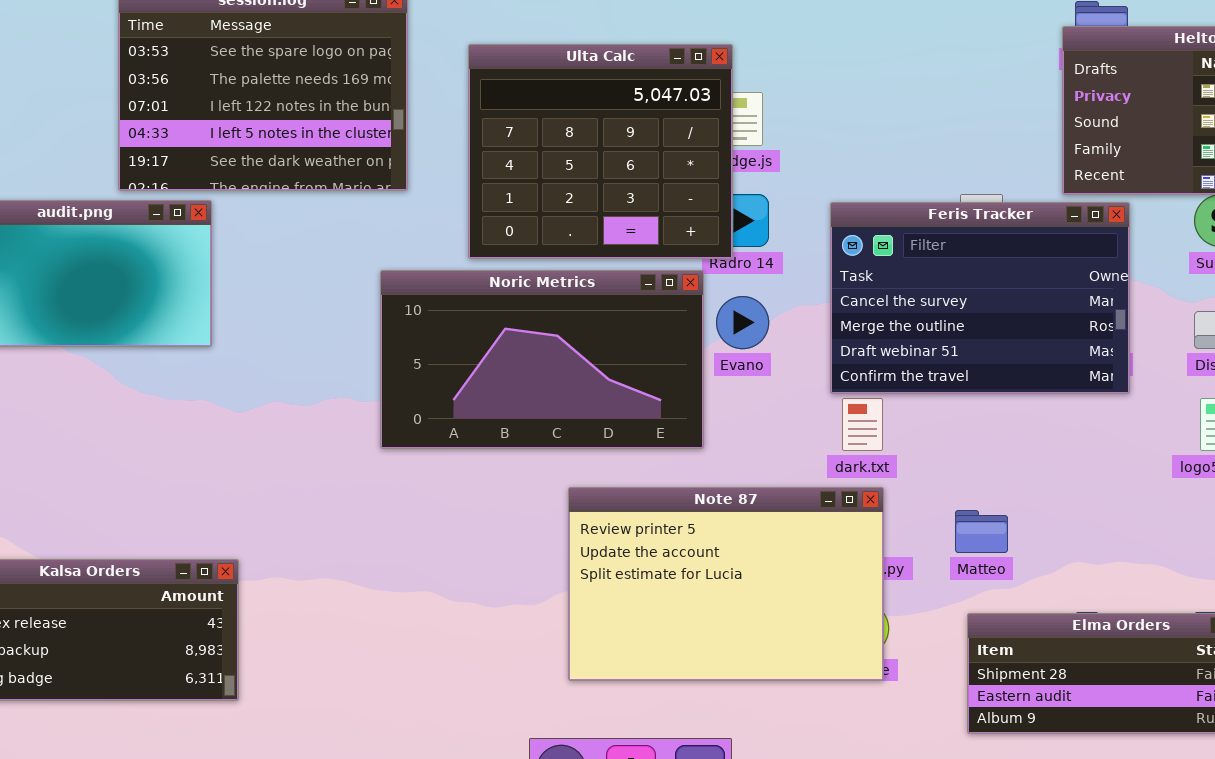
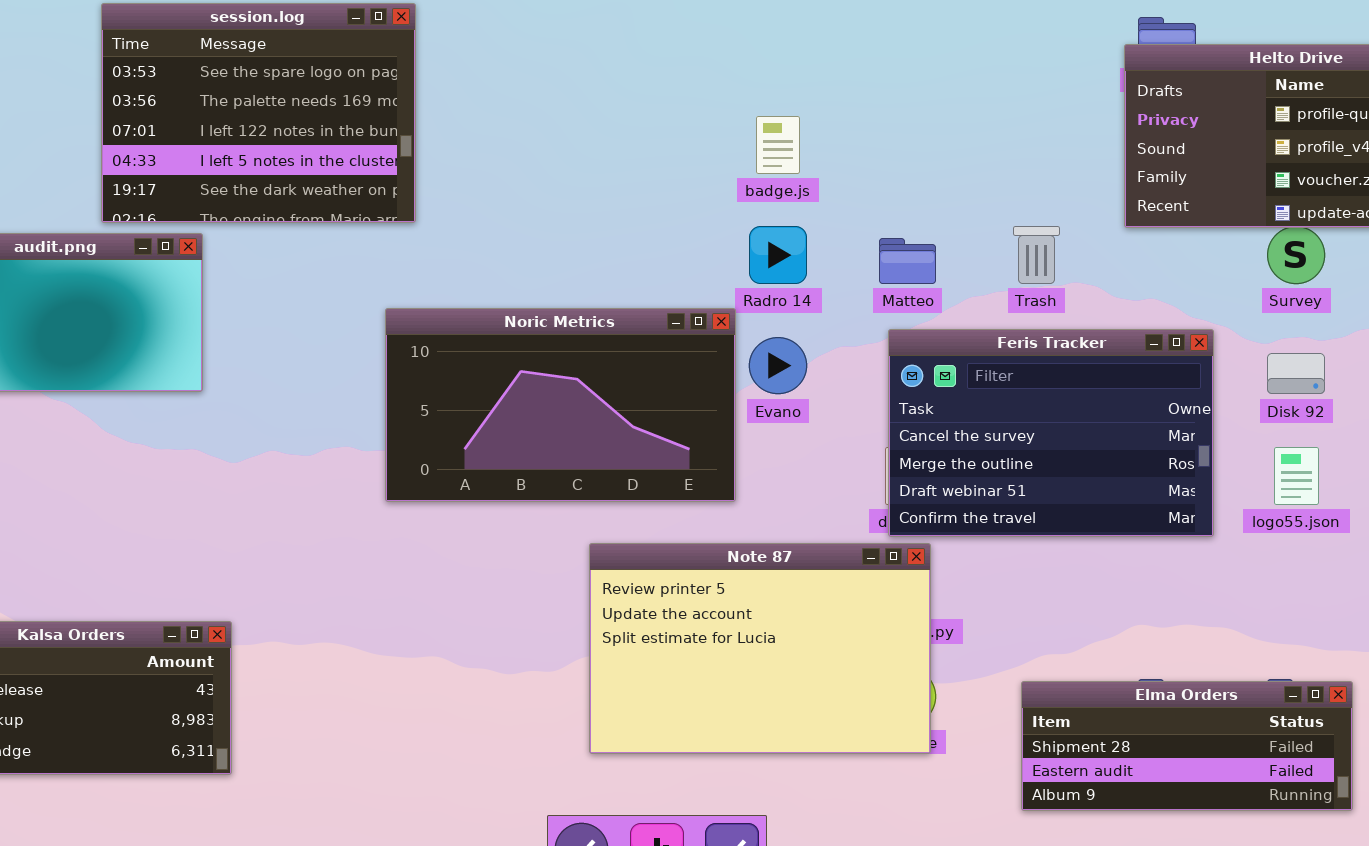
Ulta Calc: [468,44,733,259] -> none, closed
Feris Tracker: [830,202,1130,394] -> [888,329,1214,537], moved
Matteo: [955,510,1008,553] -> [879,238,936,284], moved

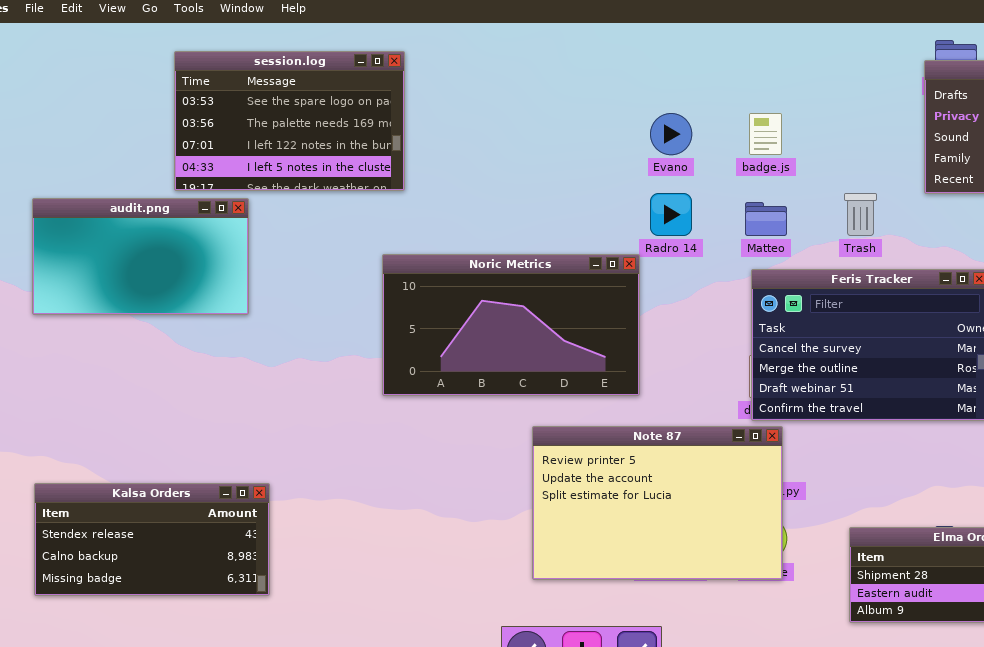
session.log: [101,3,416,223] -> [174,51,405,191], resized
badge.js: [756,116,800,174] -> [749,113,782,155], moved
Evano: [749,337,807,394] -> [650,113,692,155], moved

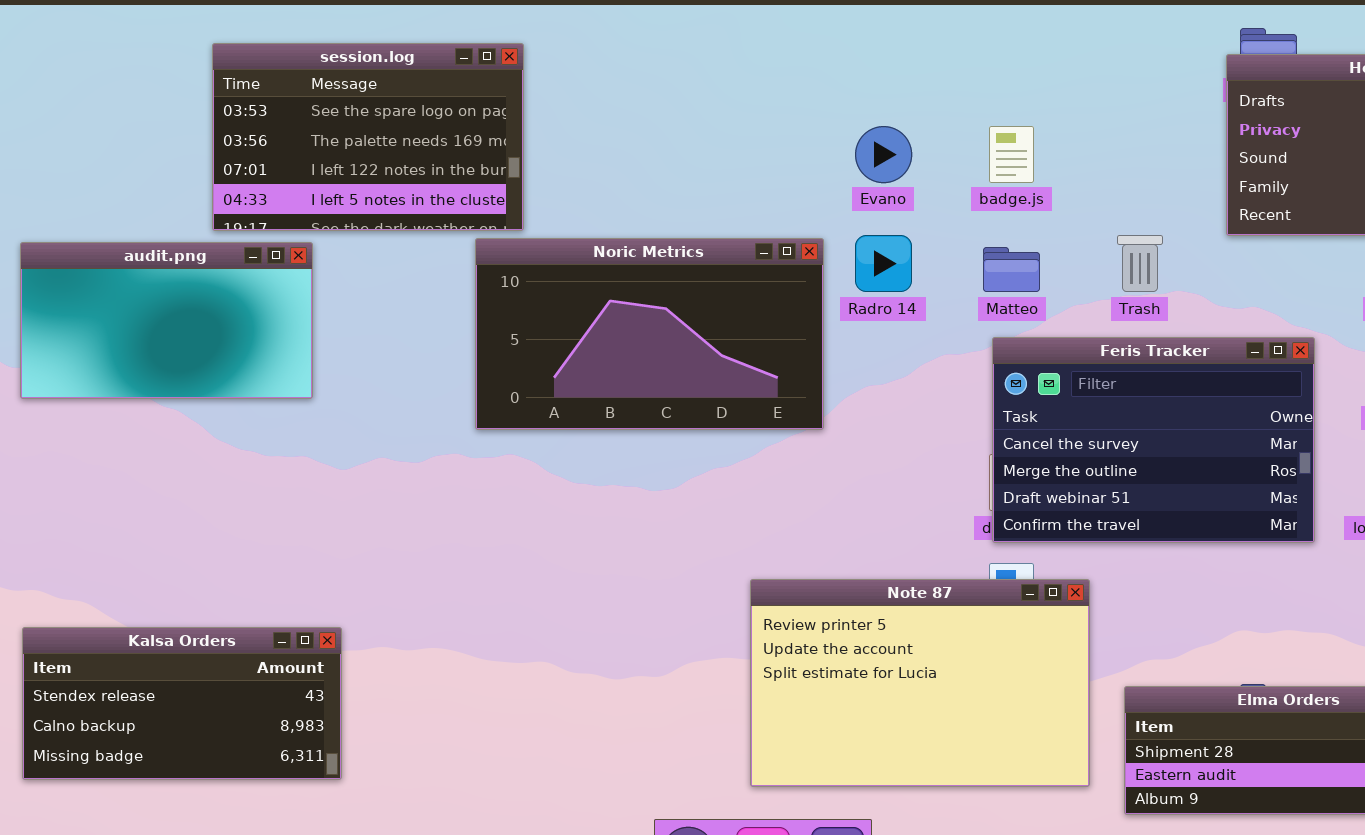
Noric Metrics: [382,254,640,396] -> [475,238,824,430], moved
Note 87: [532,426,783,580] -> [750,579,1090,787], moved

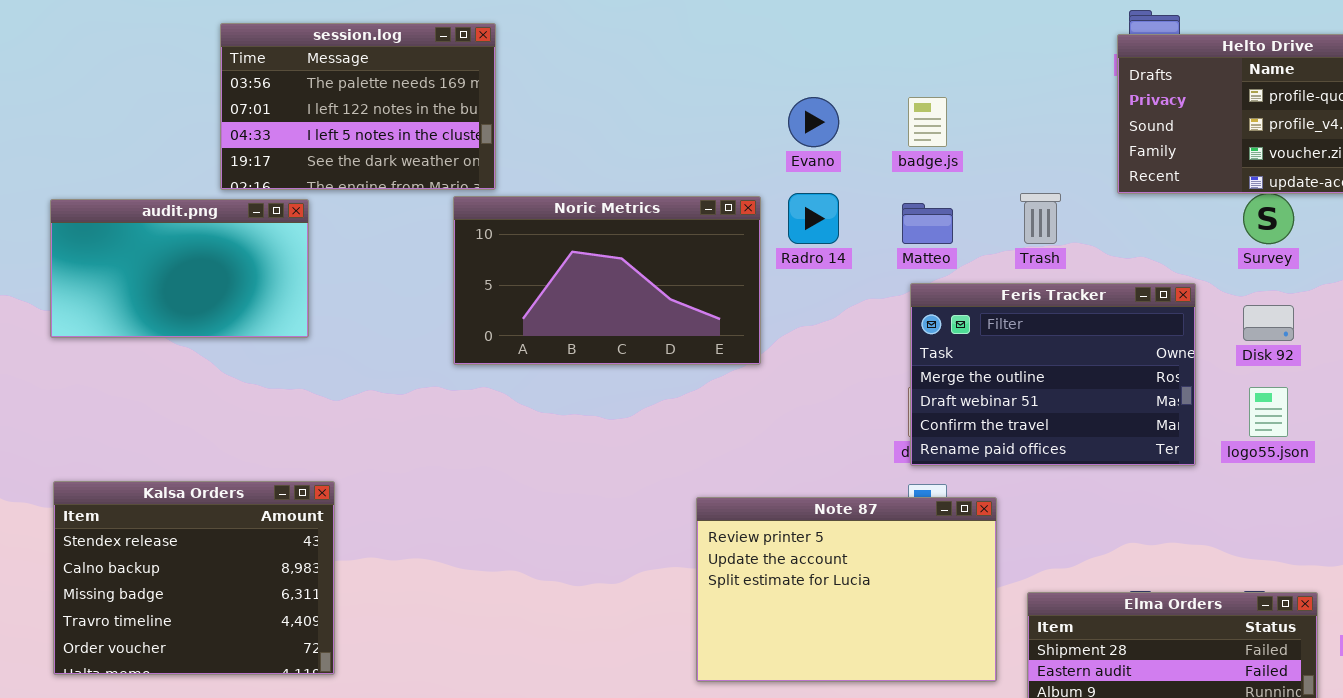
session.log: [212,43,524,231] -> [220,23,496,190], scrolled down 1 row
Feris Tracker: [992,337,1315,543] -> [910,283,1196,466], scrolled down 1 row
Kalsa Orders: [22,627,342,780] -> [53,481,335,675], resized

